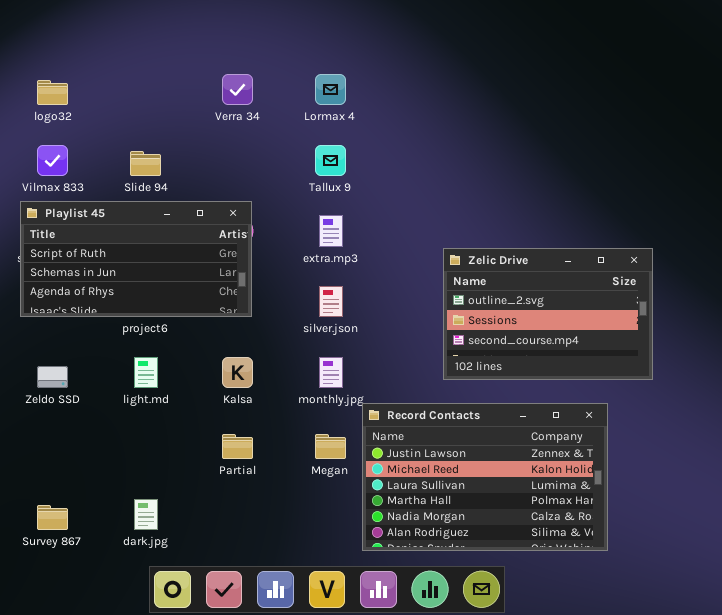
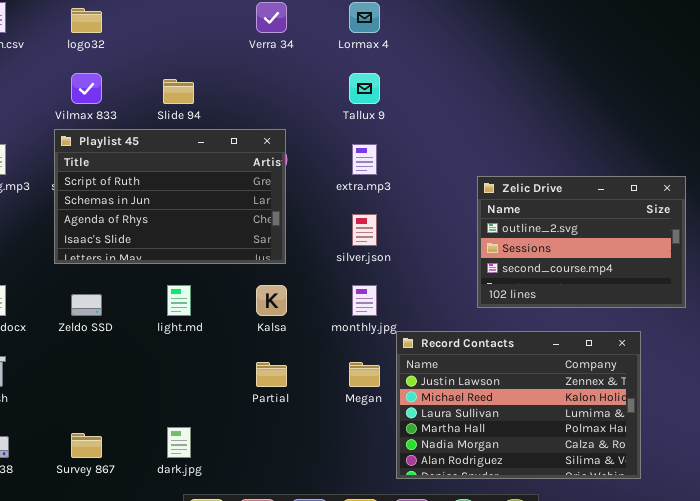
Playlist 45: [20,201,252,317] -> [54,129,286,264], resized

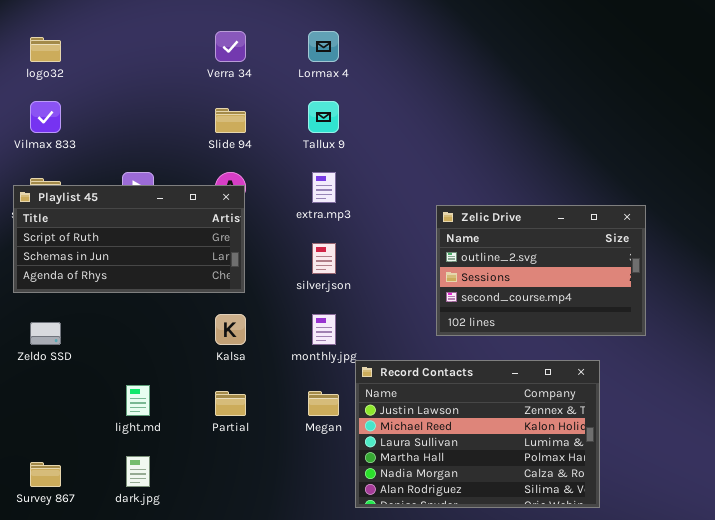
Slide 94: [163,79,194,104] -> [215,108,246,133], moved
Playlist 45: [54,129,286,264] -> [13,185,245,293], resized
light.md: [167,285,191,316] -> [126,385,150,416], moved

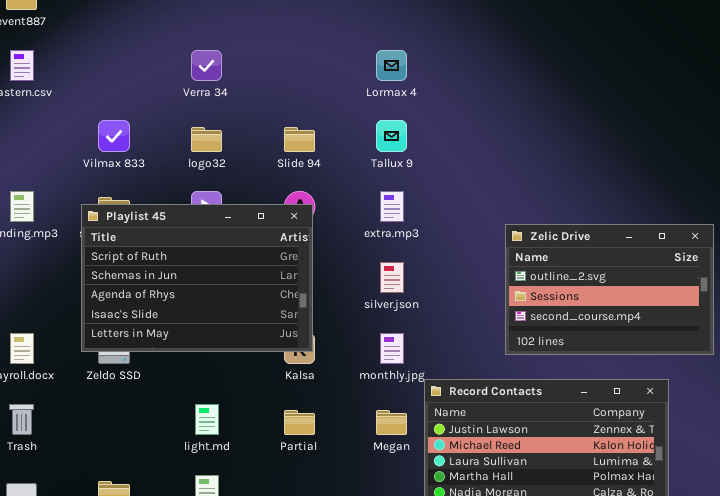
Verra 34: [215,31,246,62] -> [191,50,222,81], moved
logo32: [30,37,61,62] -> [191,127,222,152], moved
Playlist 45: [13,185,245,293] -> [81,204,313,352], resized

